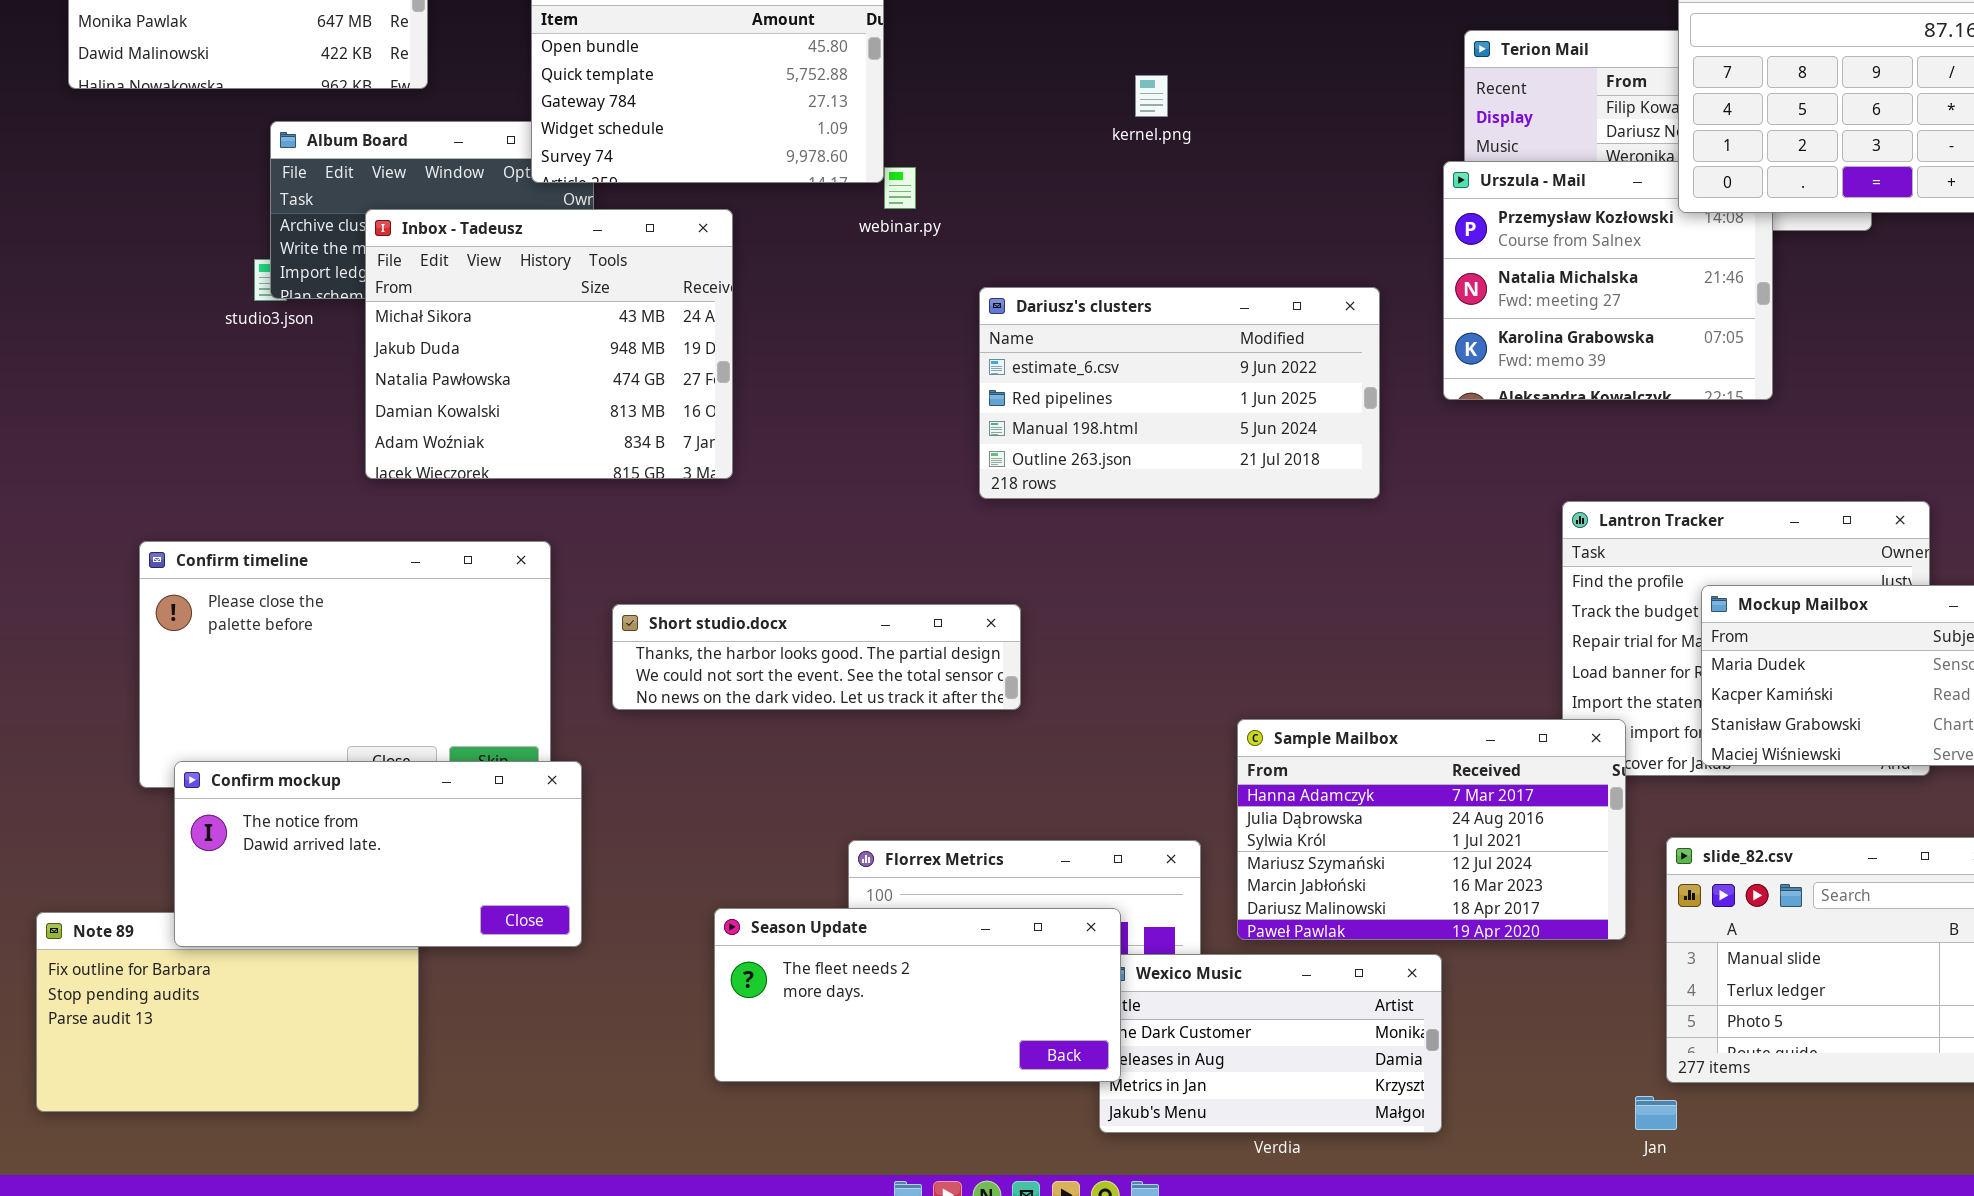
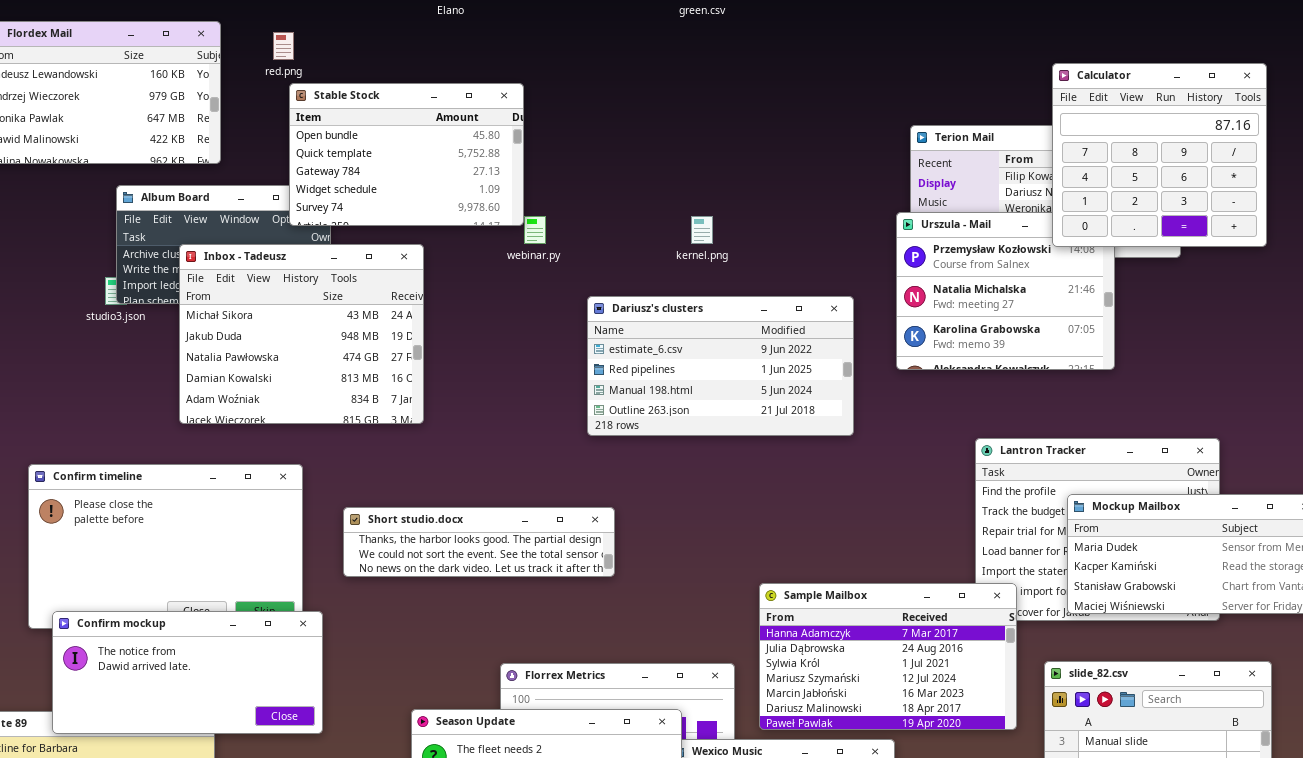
kernel.png: [1135,75,1168,117] -> [691,216,713,244], moved

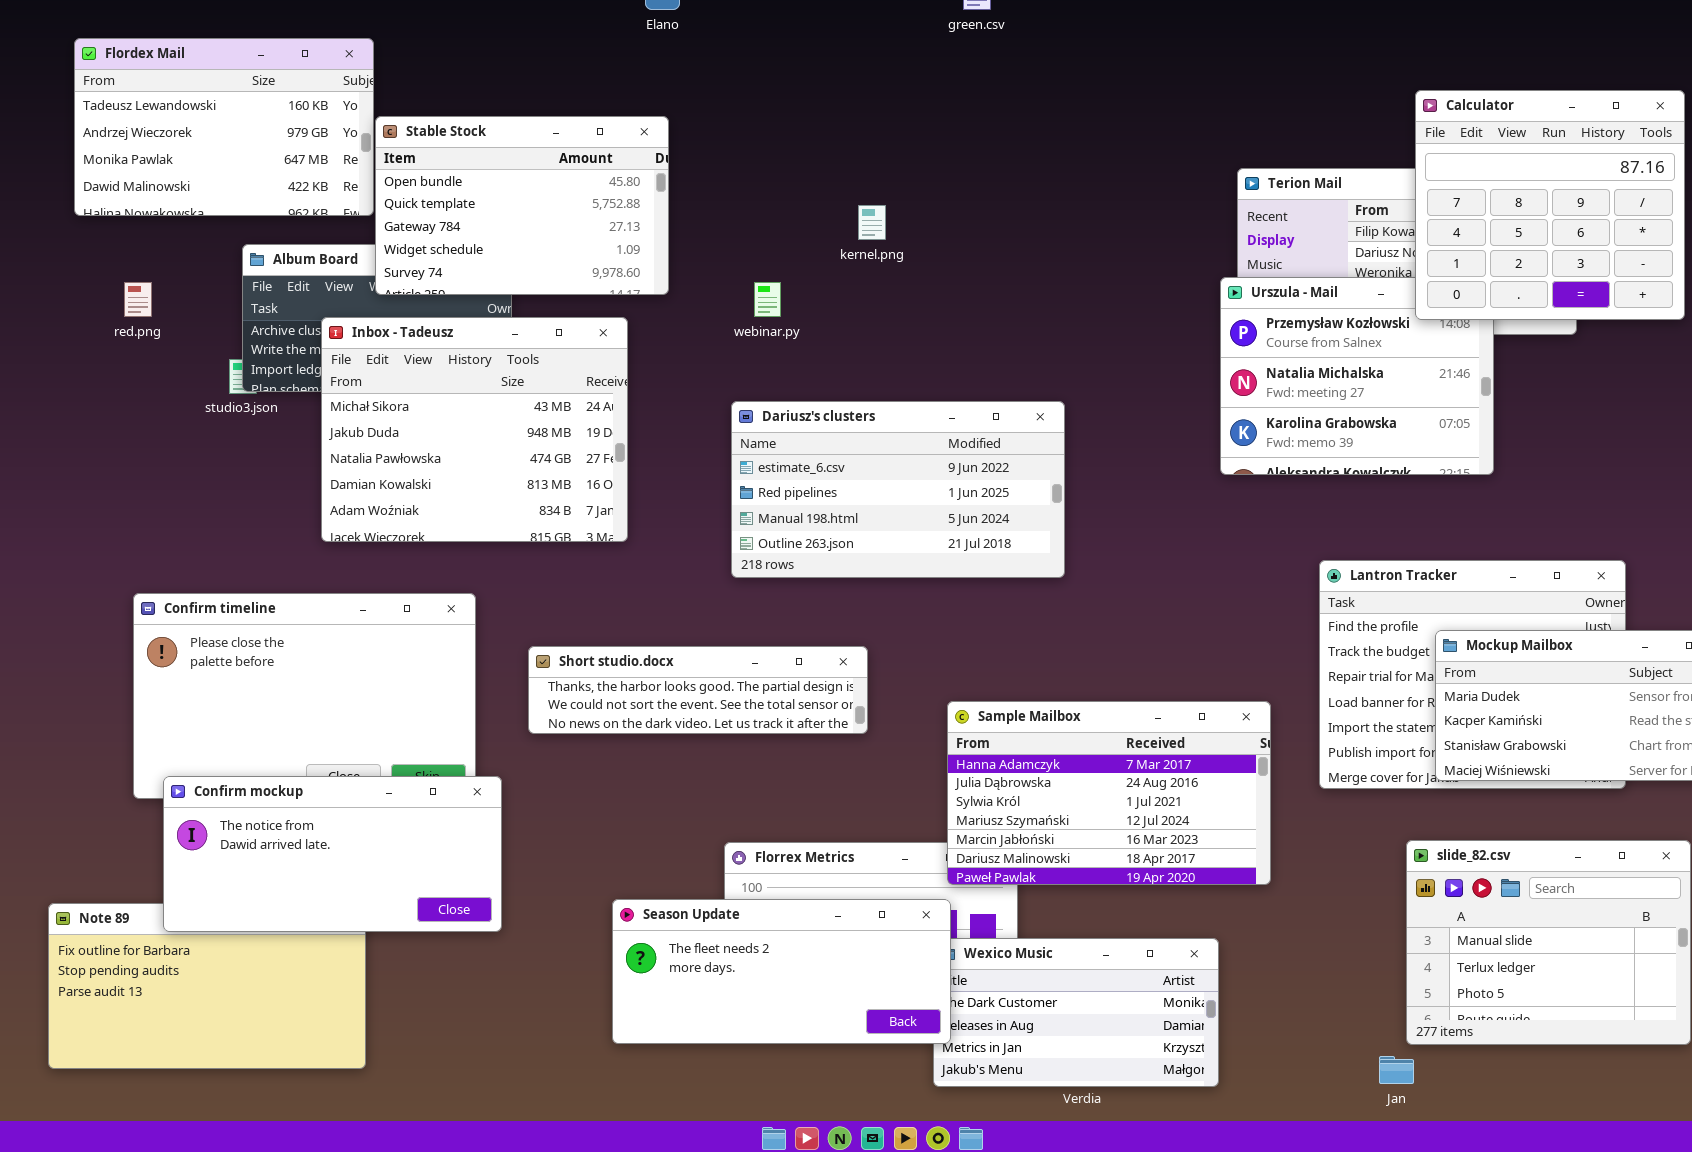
red.png: [273,32,294,60] -> [124,282,152,317], moved
Stable Stock: [289,83,524,226] -> [375,116,669,295], moved
kernel.png: [691,216,713,244] -> [858,205,886,240], moved
Dariusz's clusters: [587,296,854,436] -> [731,401,1065,578], moved
Sample Mailbox: [759,583,1017,730] -> [947,701,1271,885], moved

